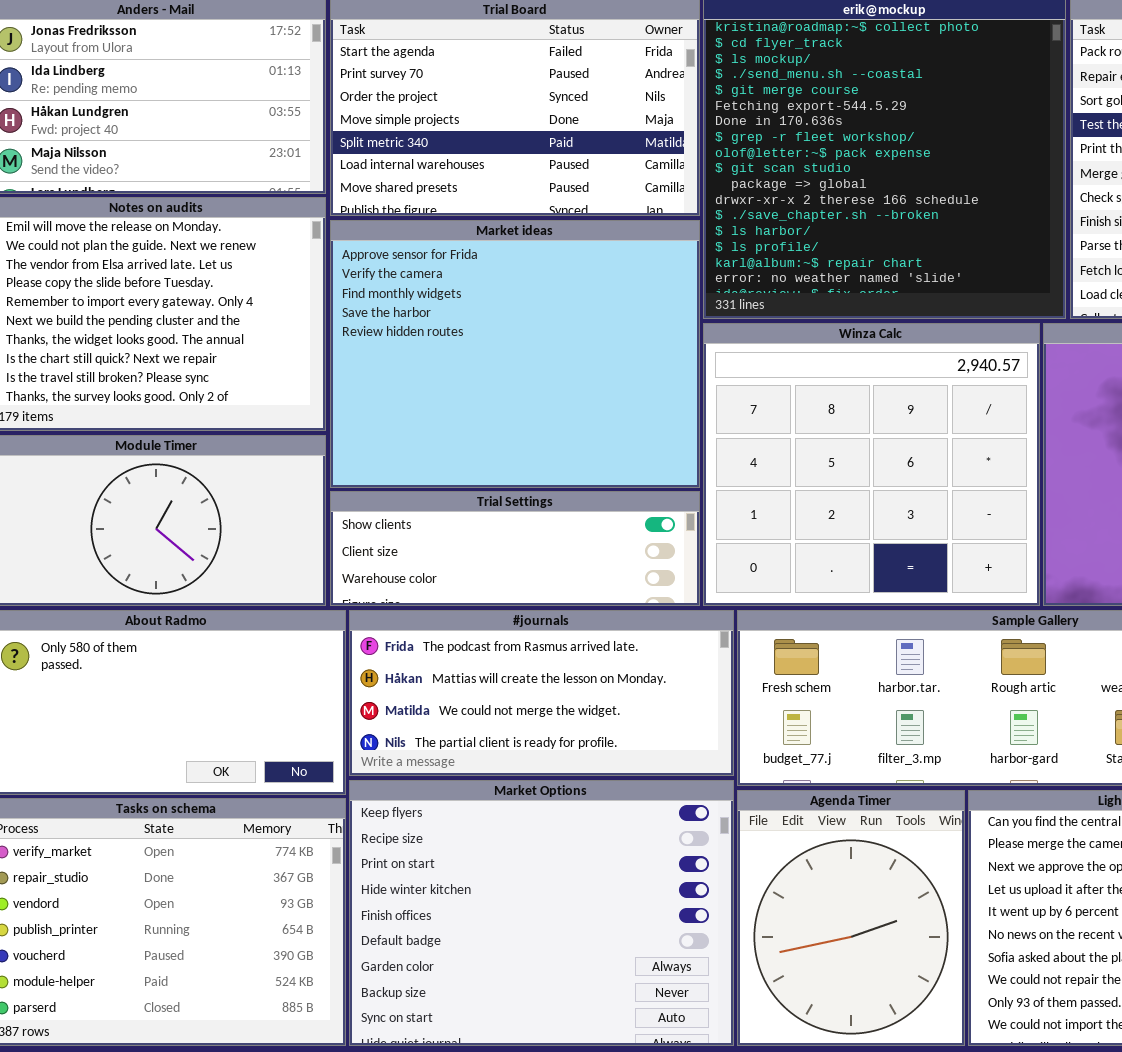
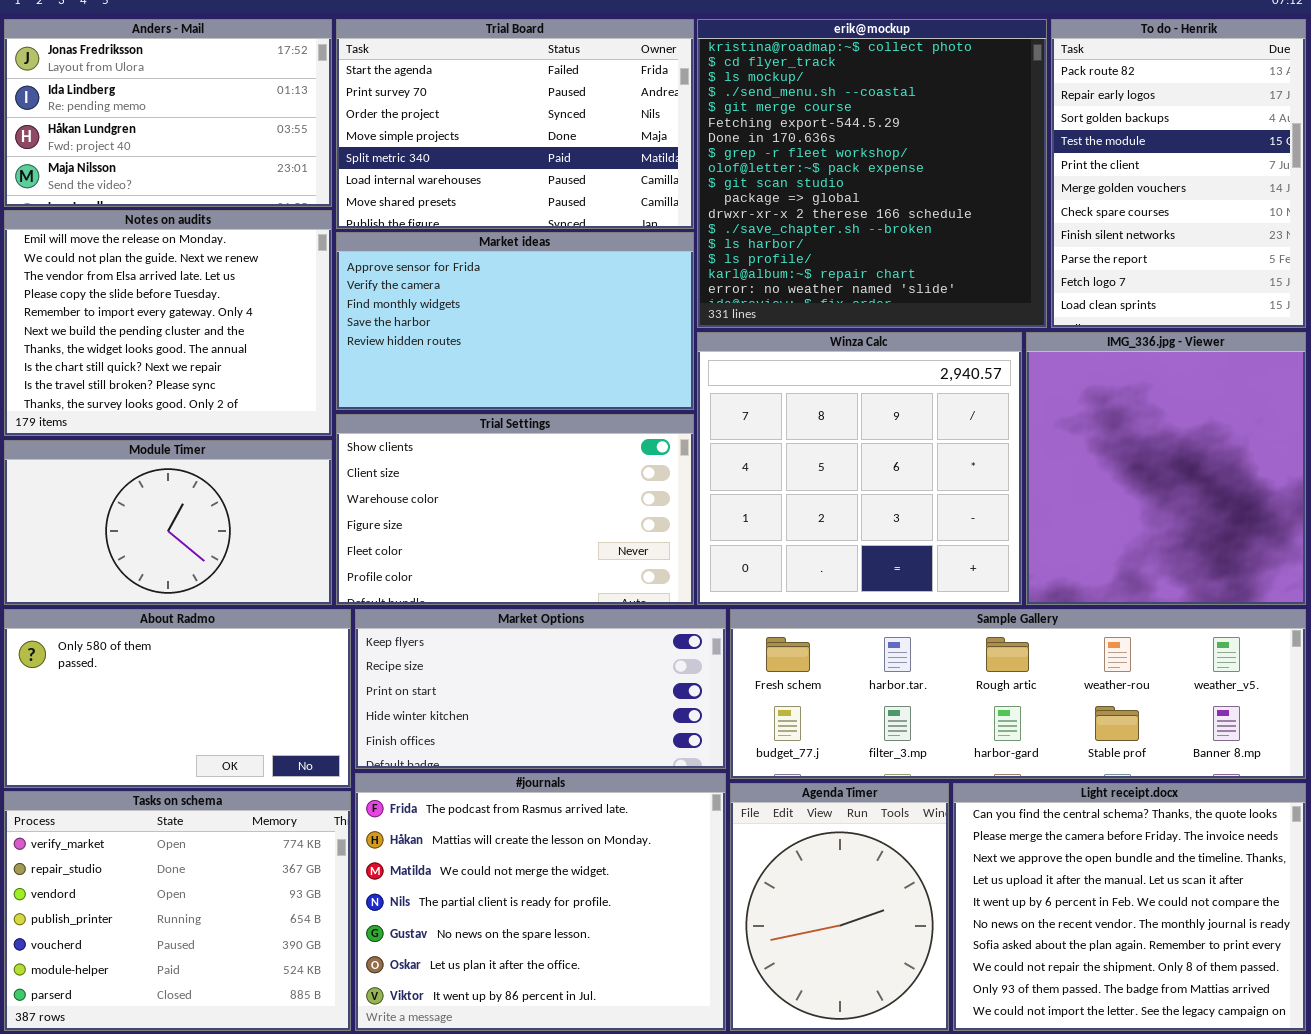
Market ideas: [330,220,700,488] -> [336,232,694,410], resized
Trial Settings: [330,491,700,606] -> [336,414,694,605], resized
#journals: [349,610,734,776] -> [355,773,726,1031], moved, resized
Market Options: [349,780,734,1046] -> [355,609,726,769], moved, resized

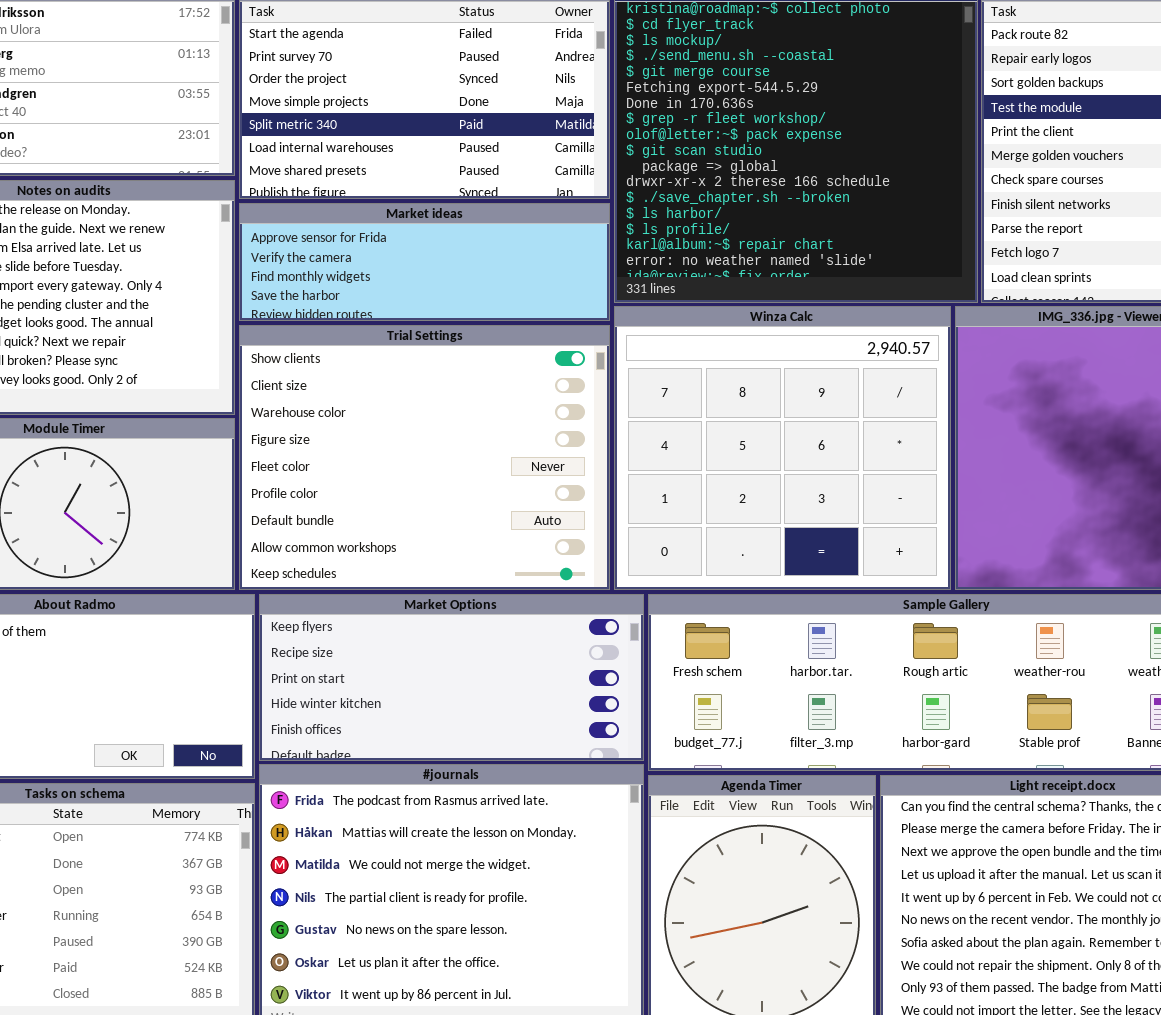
Market ideas: [336,232,694,410] -> [239,203,610,321], resized
Trial Settings: [336,414,694,605] -> [239,325,610,590], resized

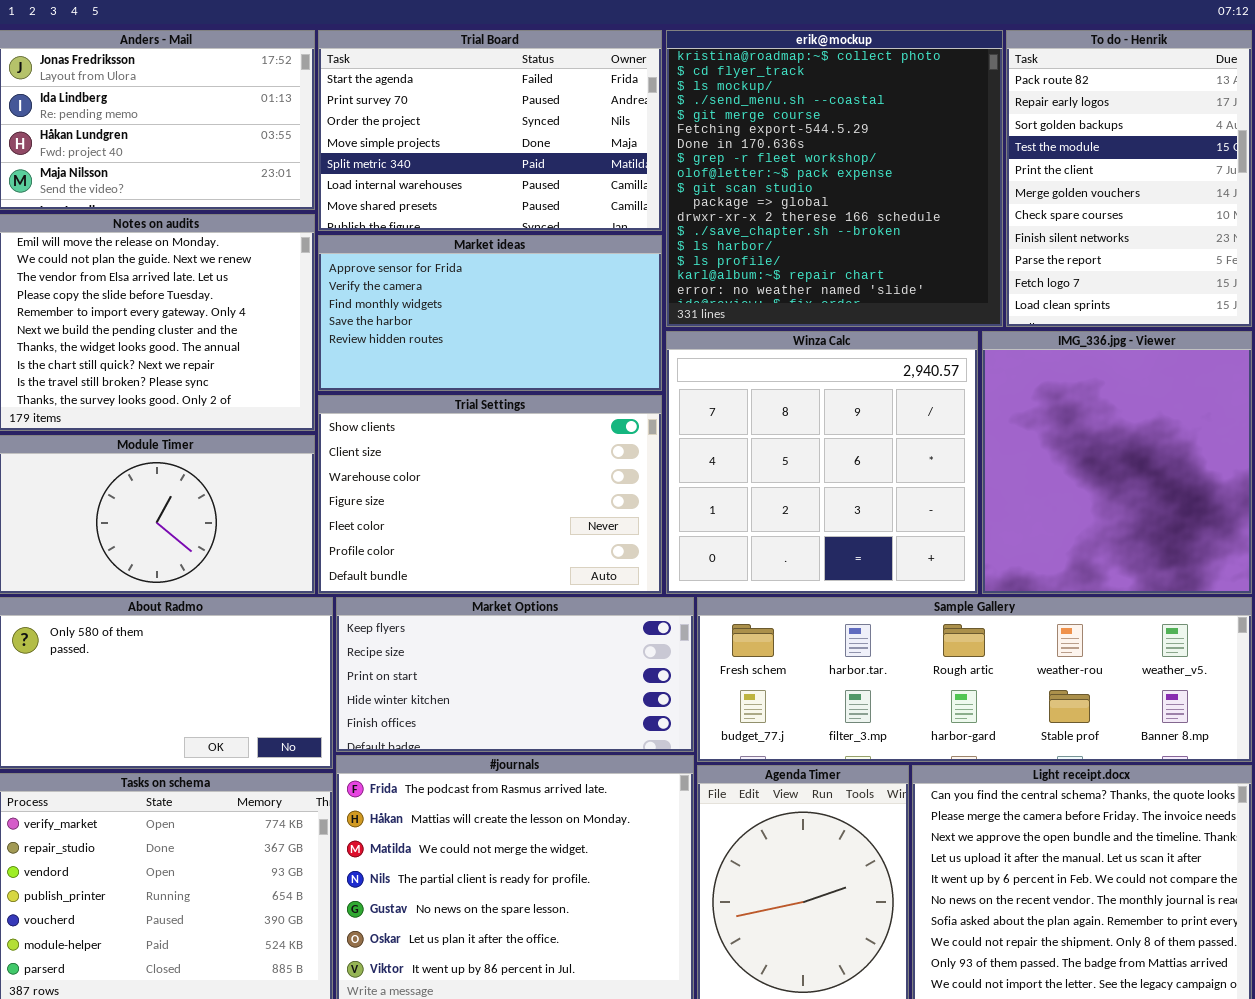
Market ideas: [239,203,610,321] -> [318,235,662,391], resized
Trial Settings: [239,325,610,590] -> [318,395,662,594], resized

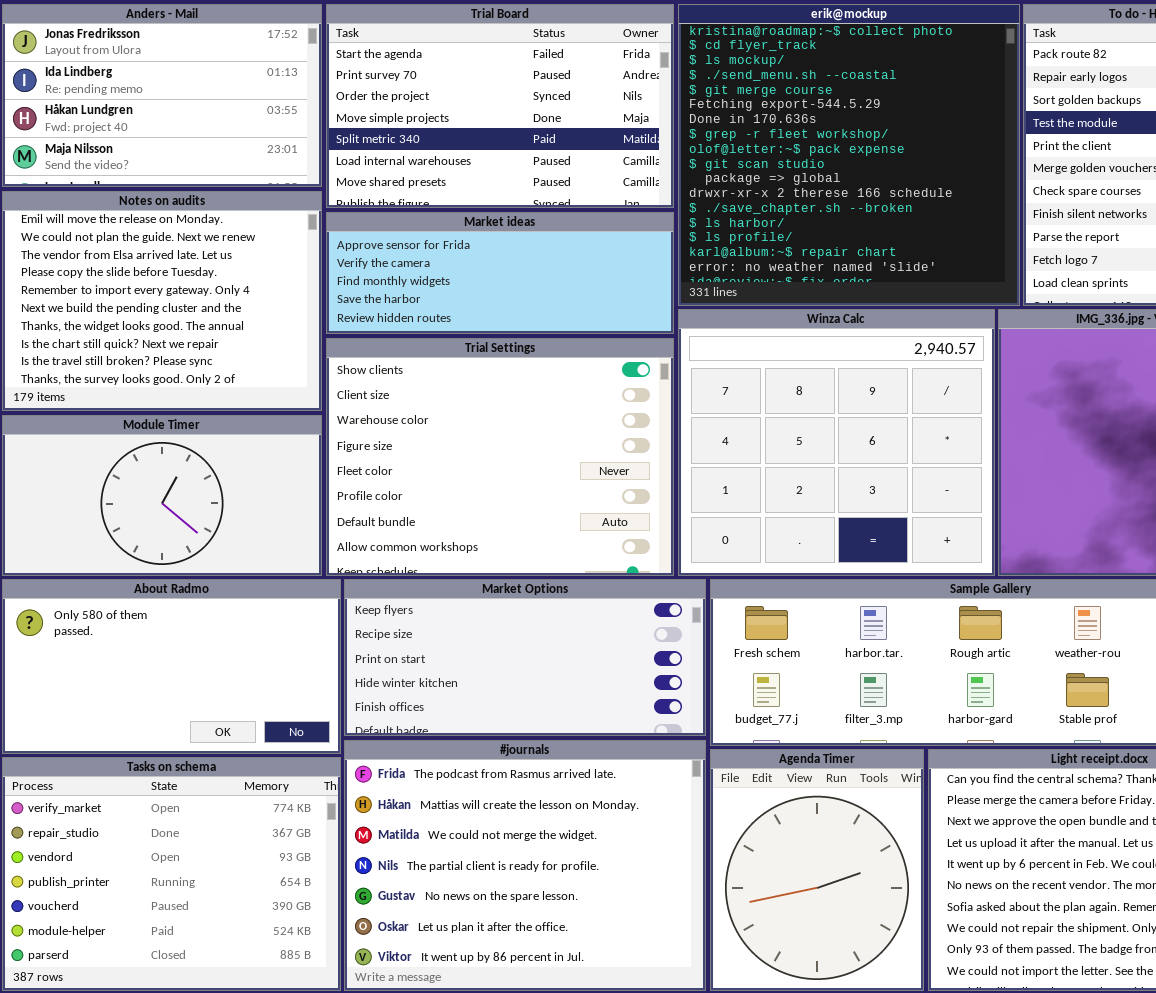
Market ideas: [318,235,662,391] -> [326,212,674,334], resized
Trial Settings: [318,395,662,594] -> [326,338,674,576], resized

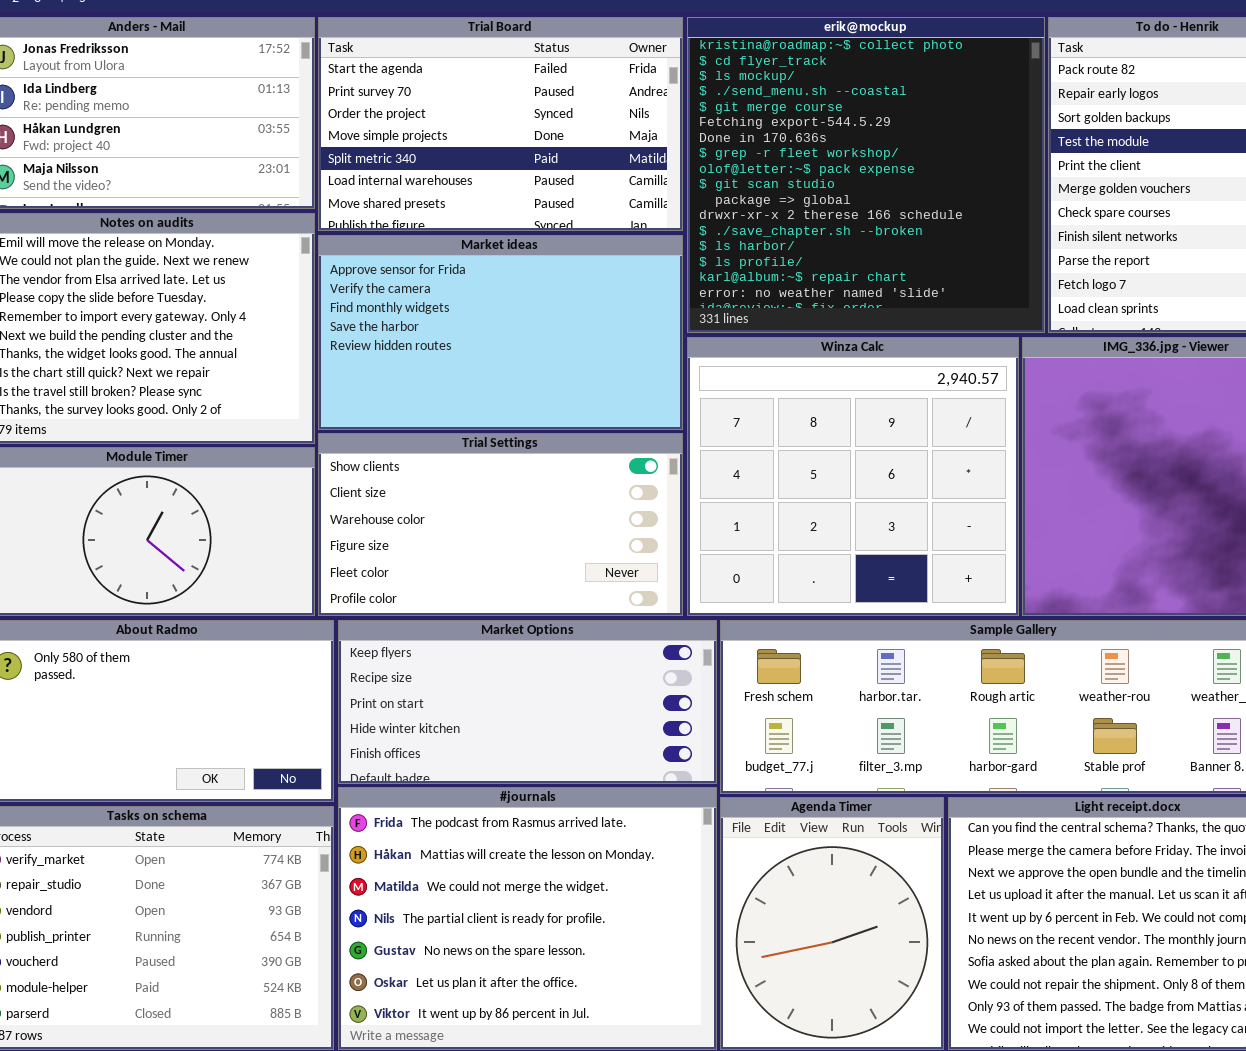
Market ideas: [326,212,674,334] -> [318,235,683,430], resized
Trial Settings: [326,338,674,576] -> [318,433,683,616], resized

